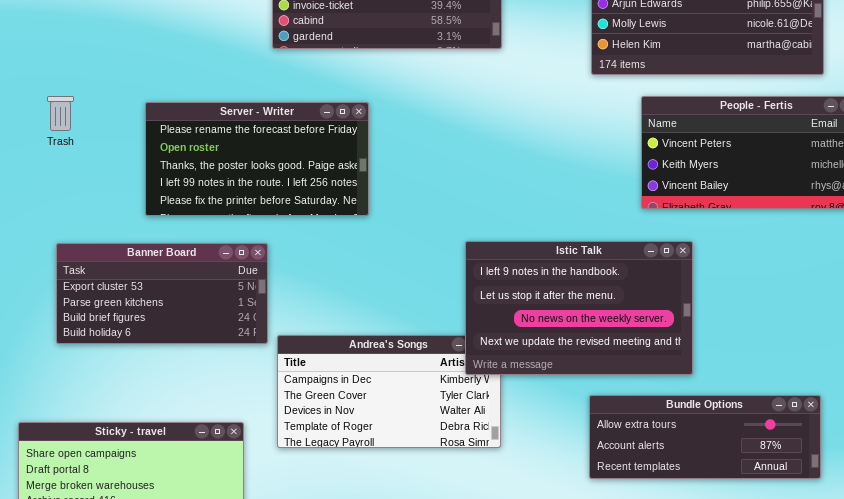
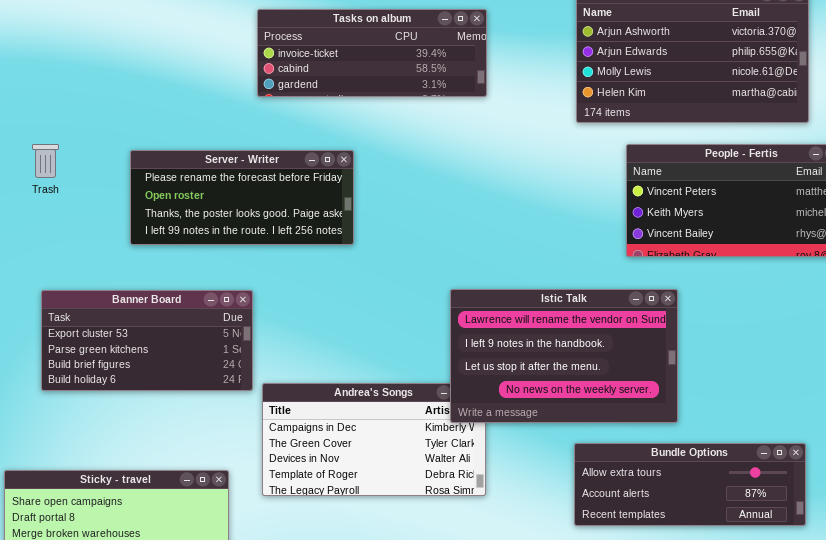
Server - Writer: [145,102,369,216] -> [130,150,354,245], resized
Istic Talk: [465,241,693,375] -> [450,289,678,423], scrolled up 1 row

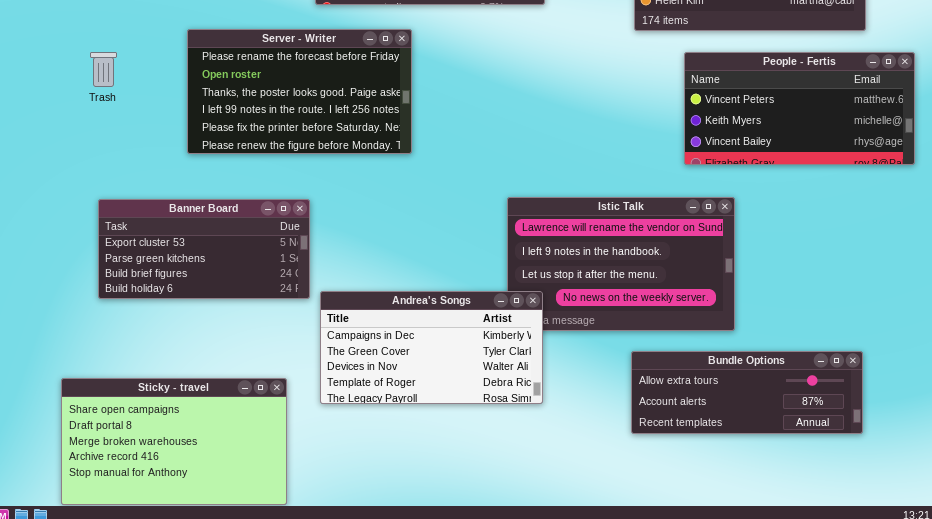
Server - Writer: [130,150,354,245] -> [187,29,412,154], resized
Andrea's Songs: [262,383,486,496] -> [320,291,543,404], raised

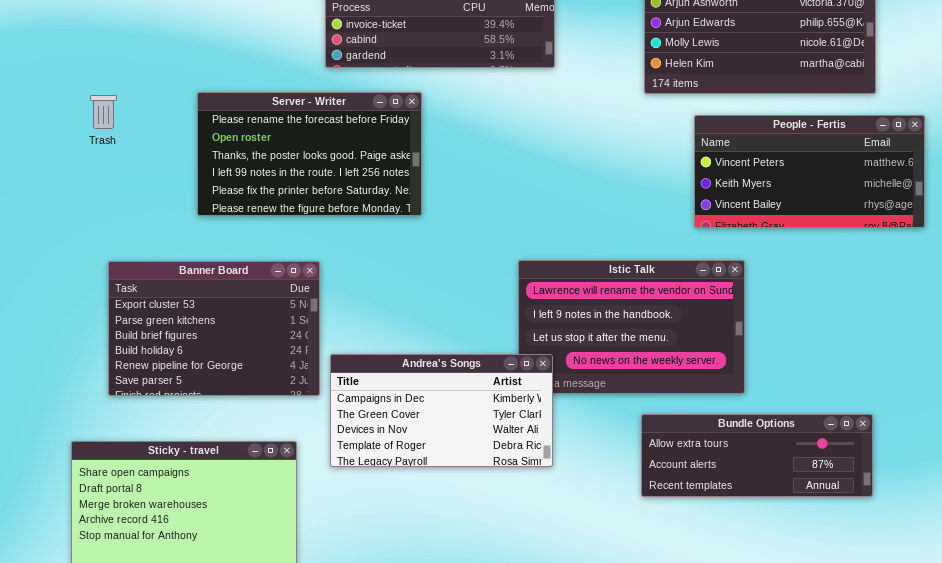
Trash: [90,52,117,87] -> [90,95,117,129], moved
Banner Board: [98,199,310,299] -> [108,261,320,396], resized

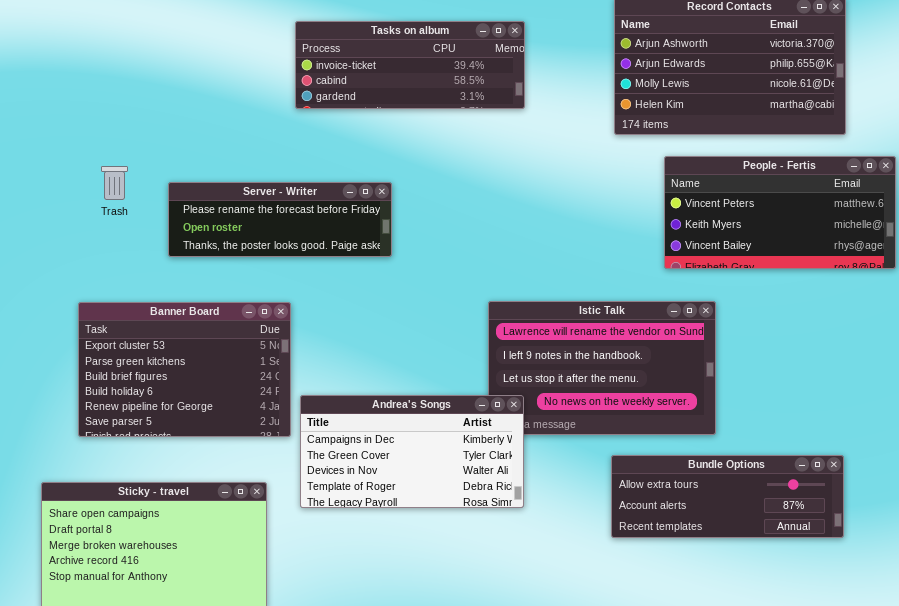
Server - Writer: [197,92,422,216] -> [168,182,392,257], resized
Trash: [90,95,117,129] -> [101,166,128,200], moved

